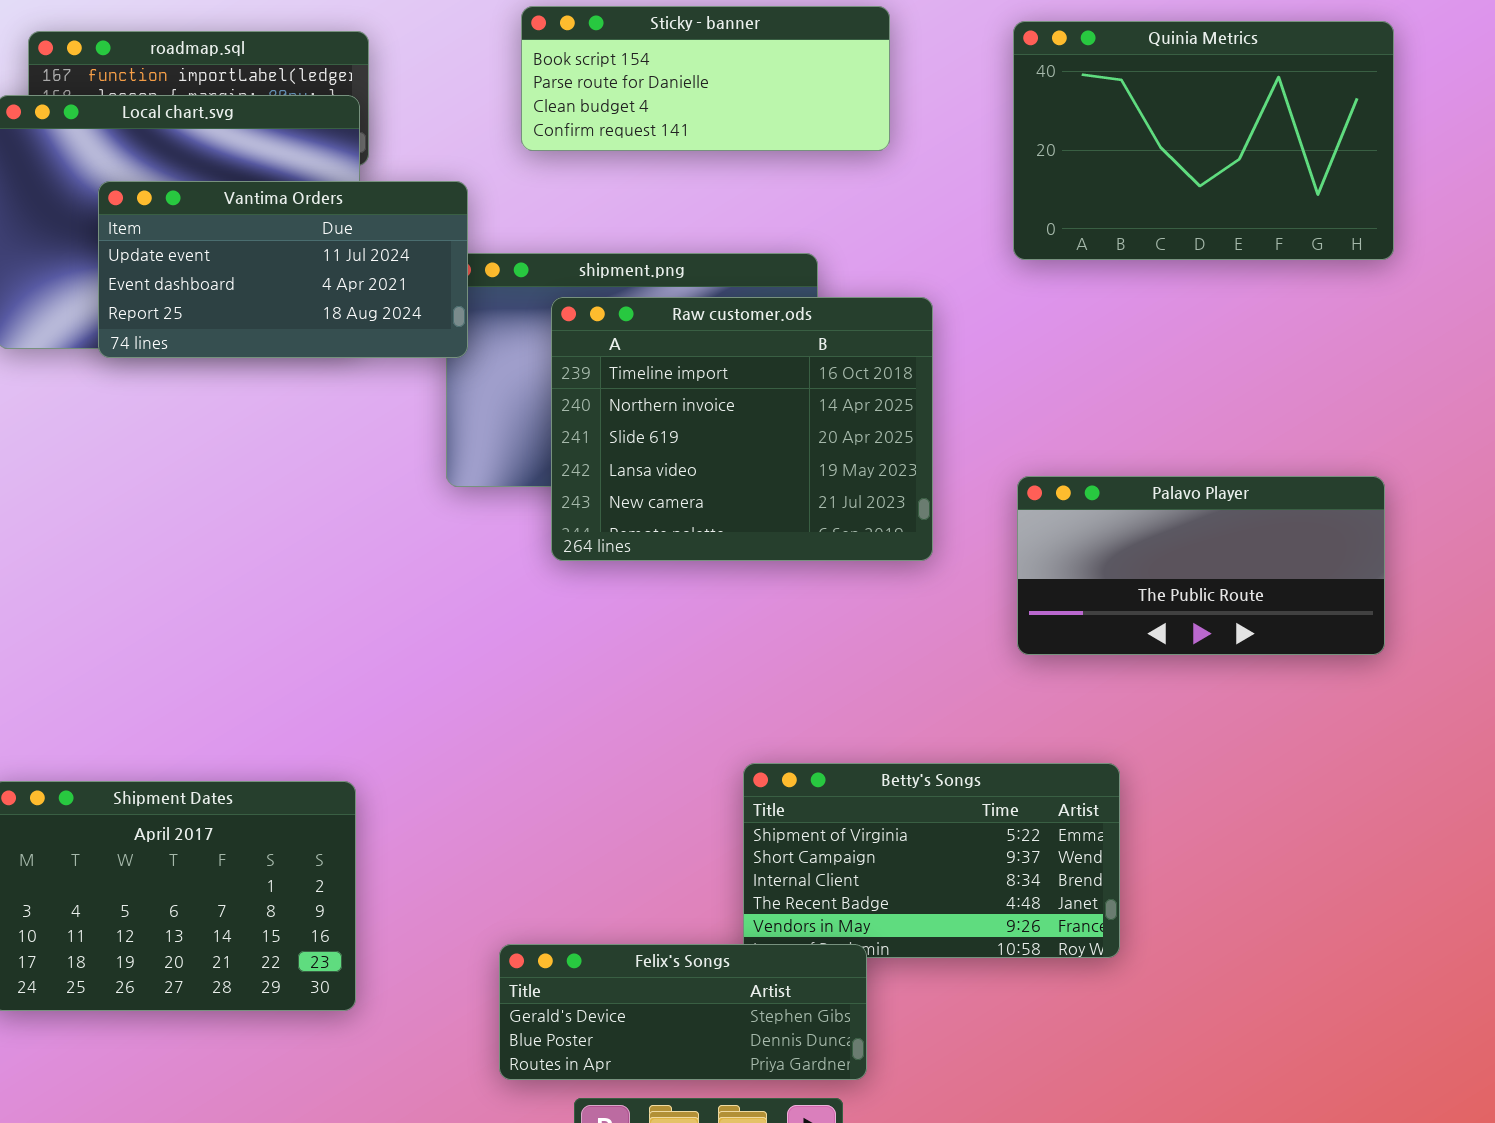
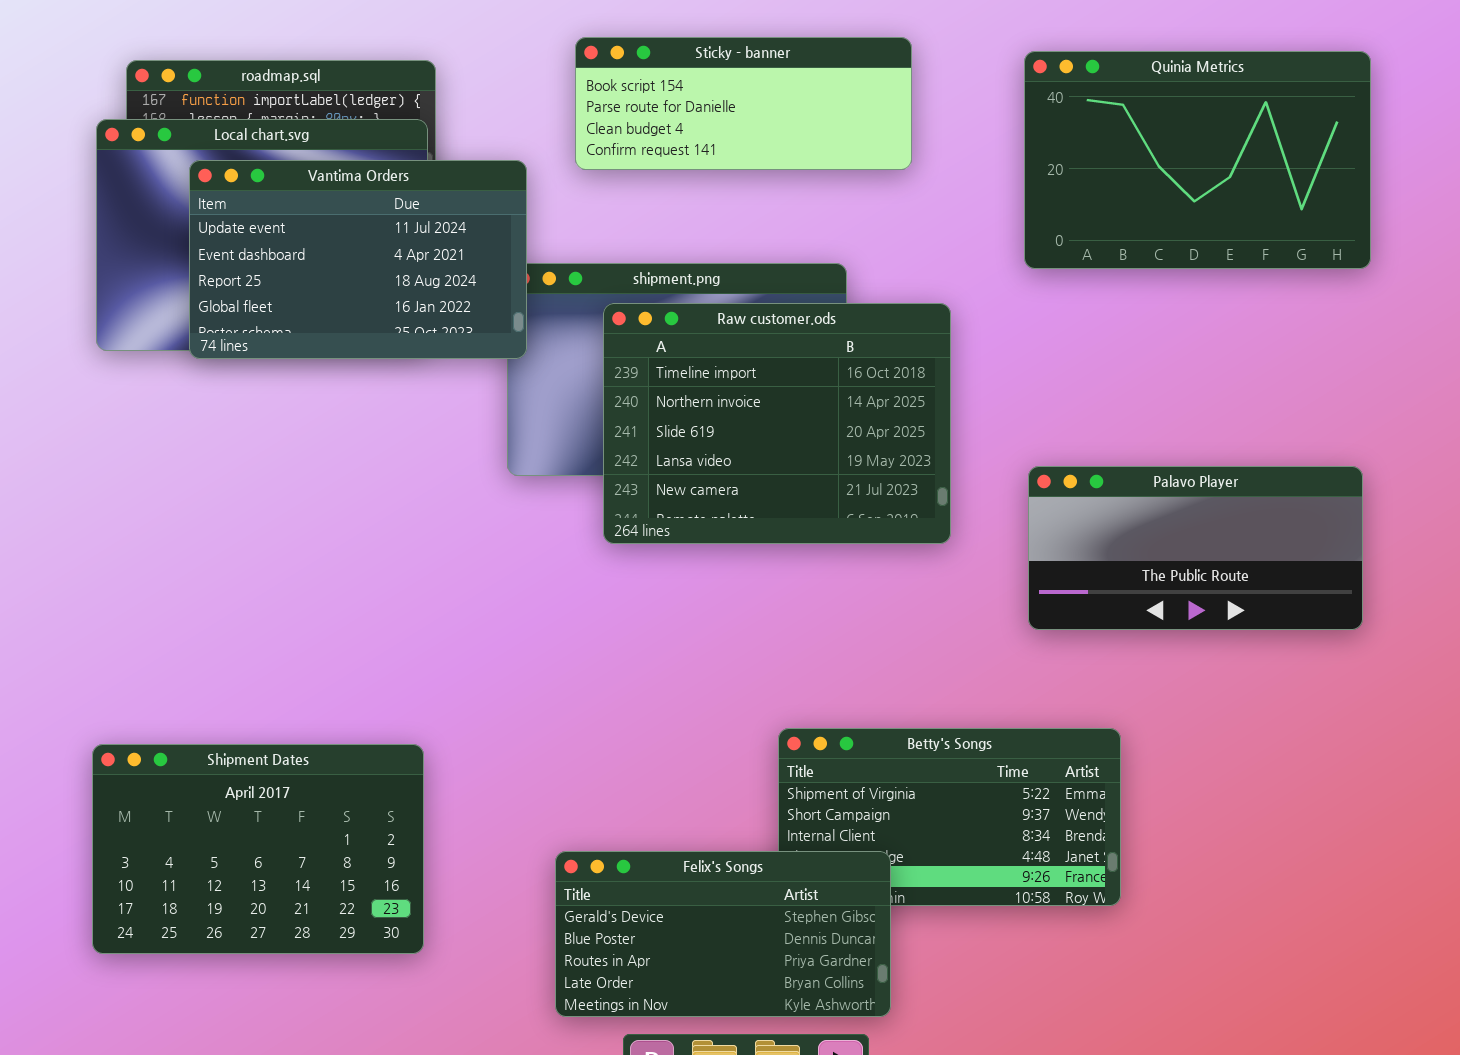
Vantima Orders: [98,181,468,358] -> [189,160,527,359], resized
Felix's Songs: [499,944,867,1080] -> [555,851,891,1017], resized

